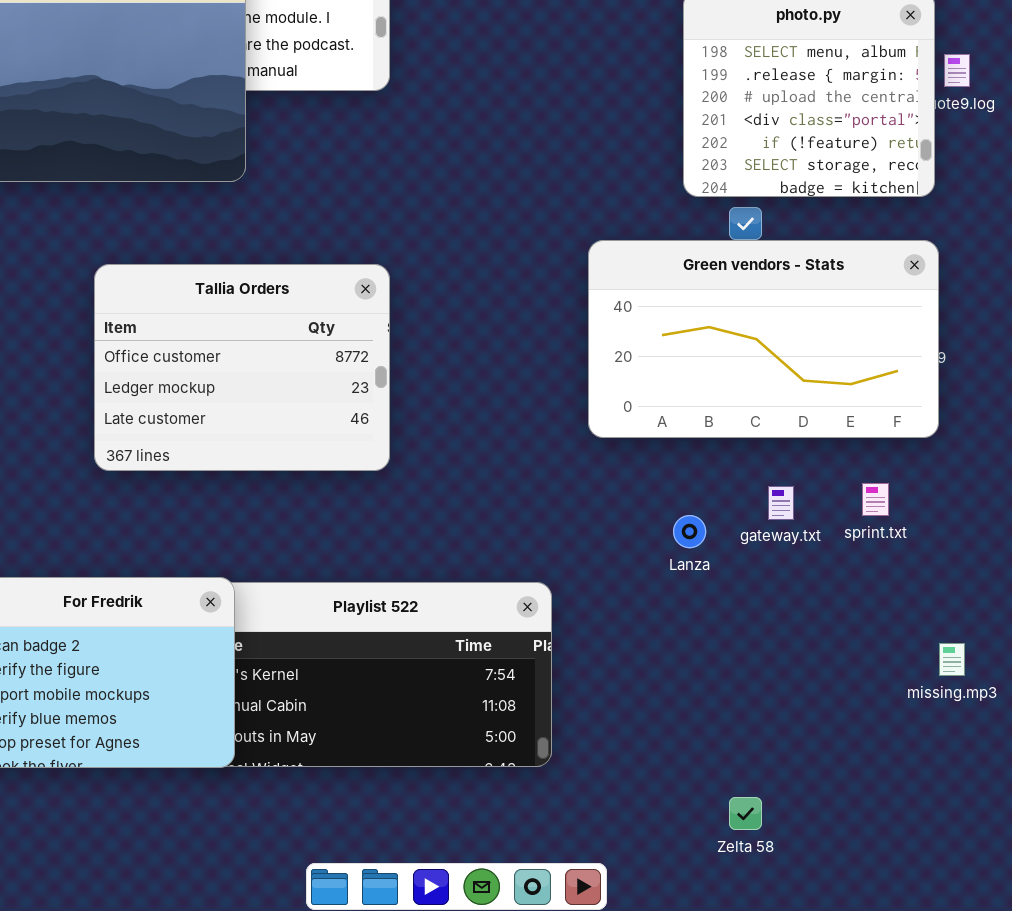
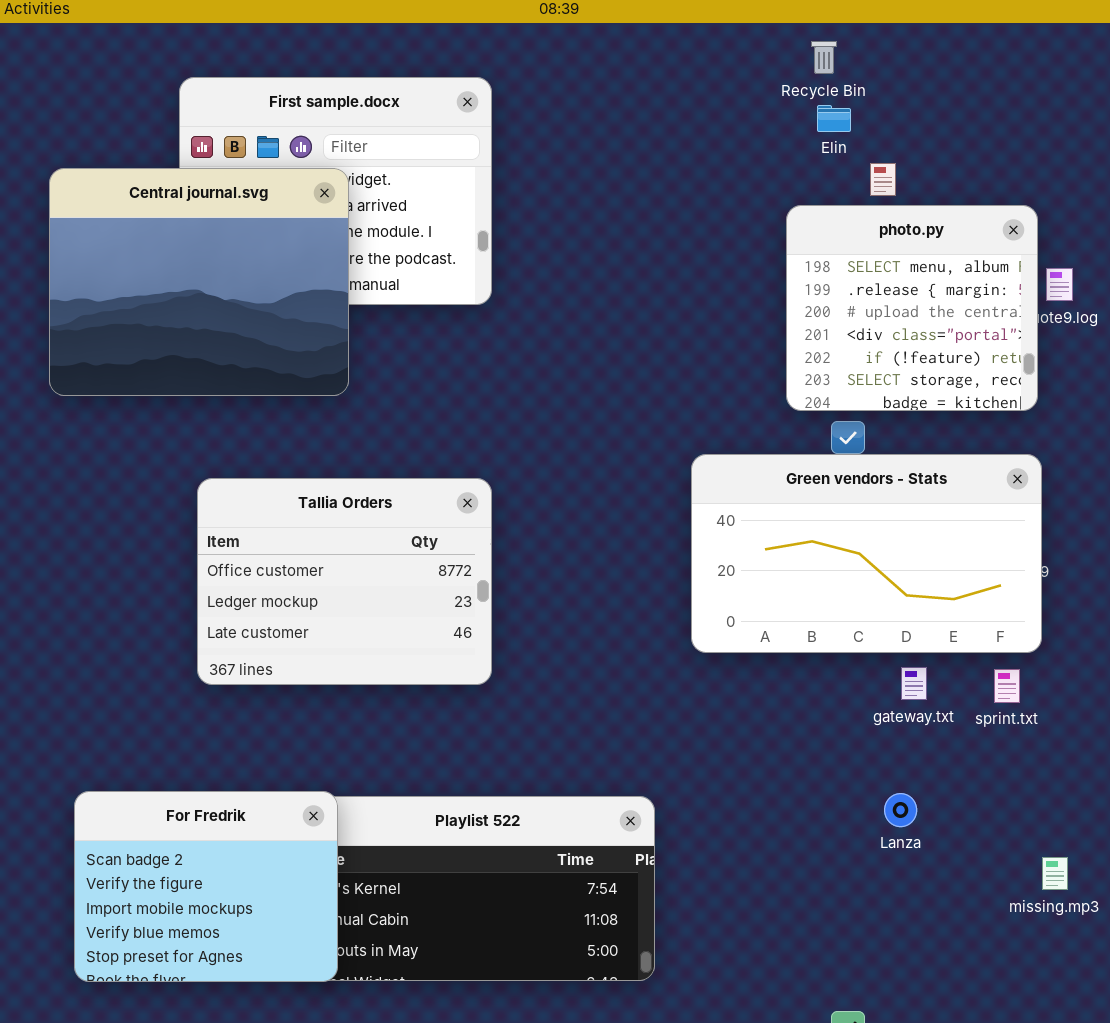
sprint.txt: [862,483,889,516] -> [994,669,1020,703], moved
gateway.txt: [768,486,794,520] -> [901,667,927,700], moved
Lanza: [673,515,706,548] -> [884,793,917,827], moved

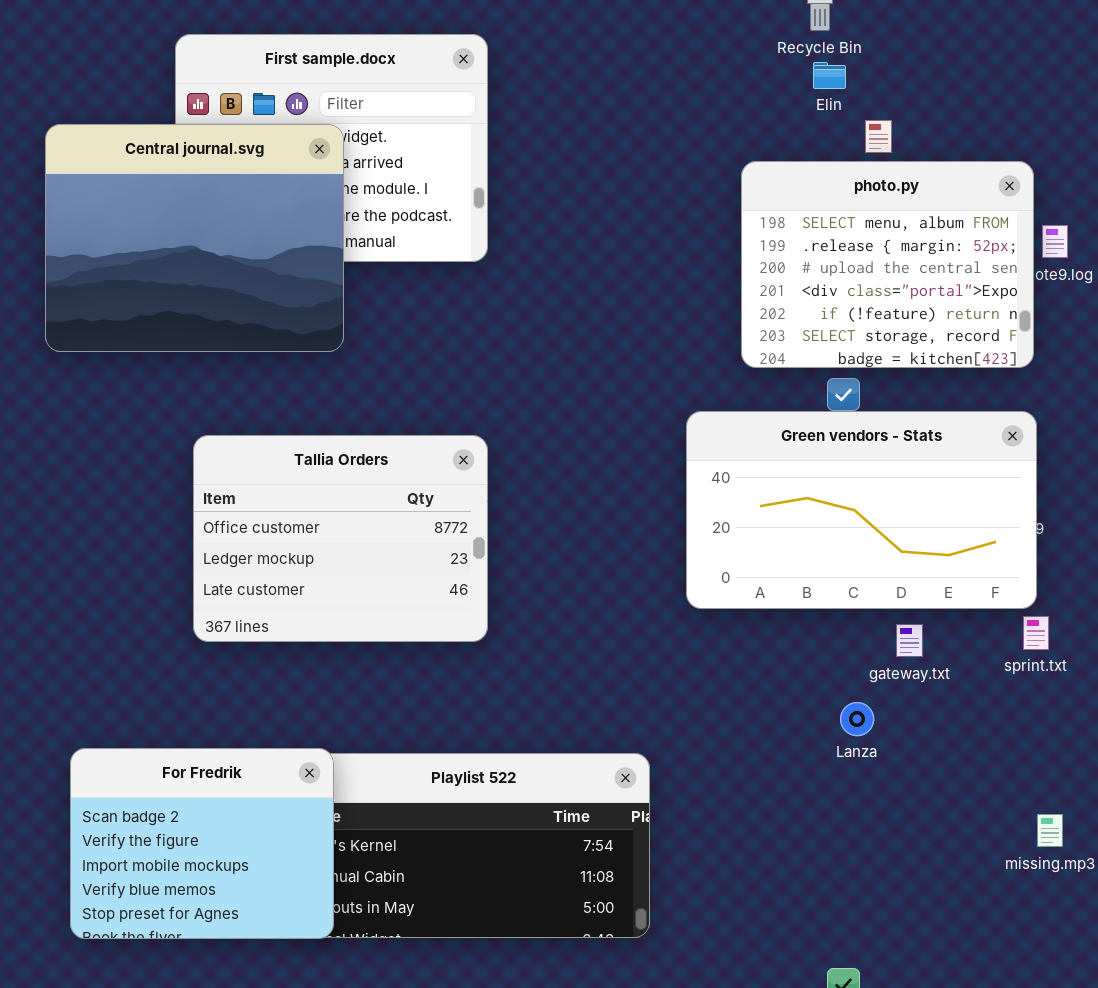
photo.py: [786,205,1038,411] -> [741,161,1034,368], resized
sprint.txt: [994,669,1020,703] -> [1023,616,1049,650], moved
Lanza: [884,793,917,827] -> [840,702,874,736], moved

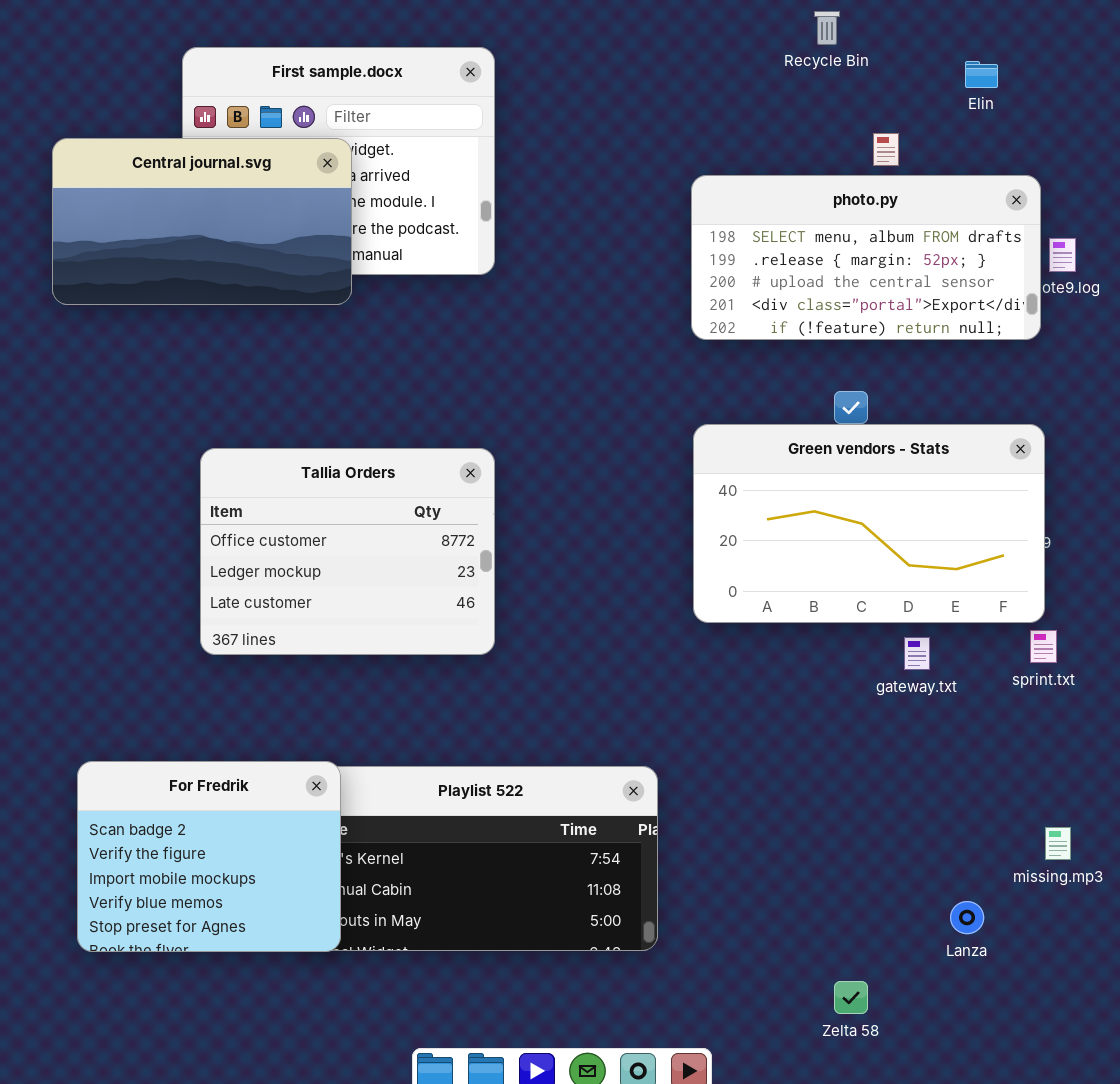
Elin: [813,62,846,89] -> [965,61,998,88], moved
Central journal.svg: [45,124,344,352] -> [52,138,352,305], resized
photo.py: [741,161,1034,368] -> [691,175,1041,340], resized
Lanza: [840,702,874,736] -> [950,901,984,934], moved

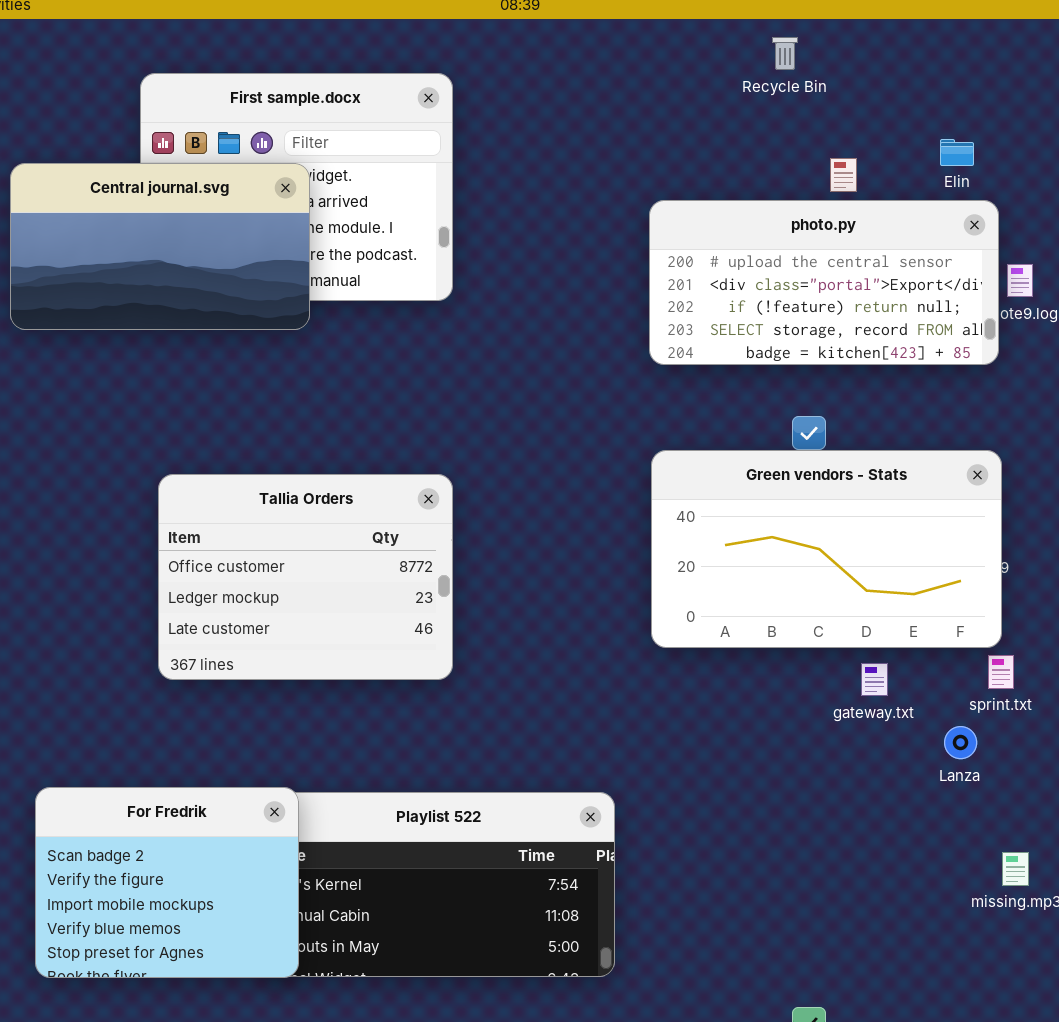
Elin: [965,61,998,88] -> [940,139,974,166], moved
photo.py: [691,175,1041,340] -> [649,200,999,365], scrolled down 2 rows
Lanza: [950,901,984,934] -> [944,726,977,759], moved

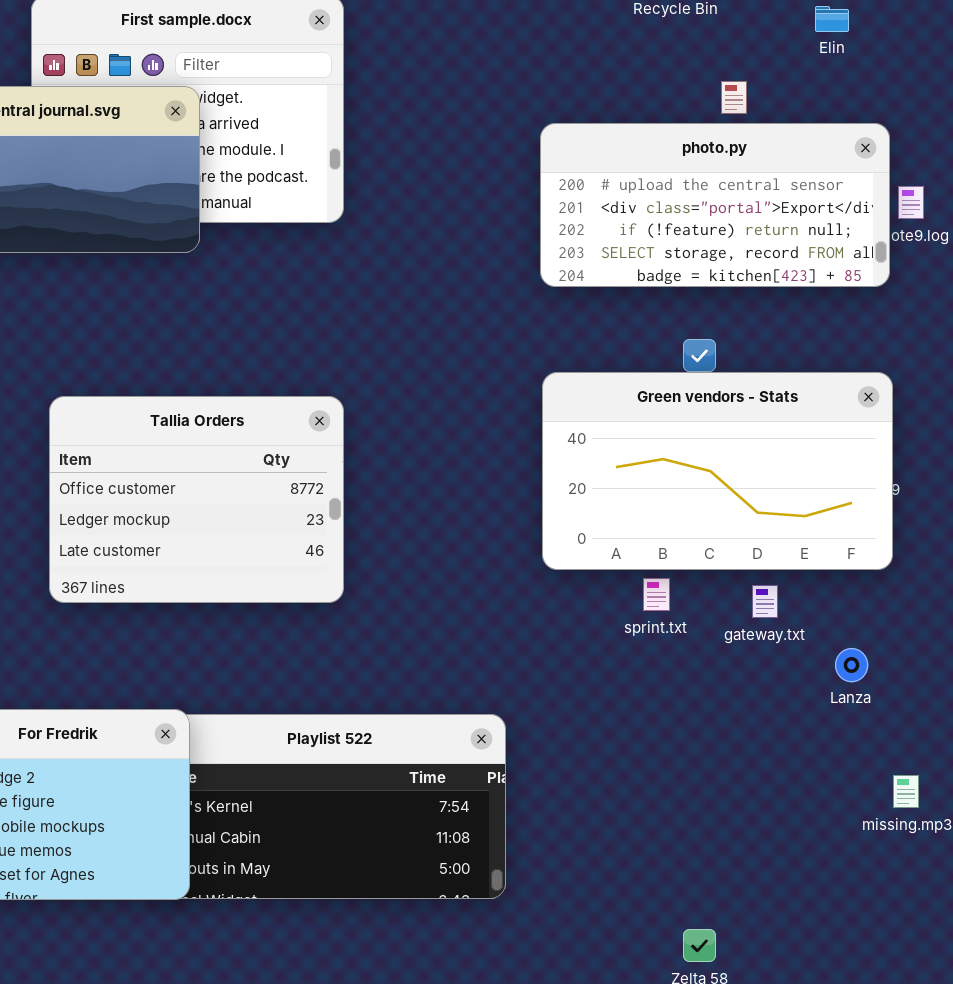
Elin: [940,139,974,166] -> [815,6,849,32], moved
sprint.txt: [988,655,1014,689] -> [643,578,670,611], moved

